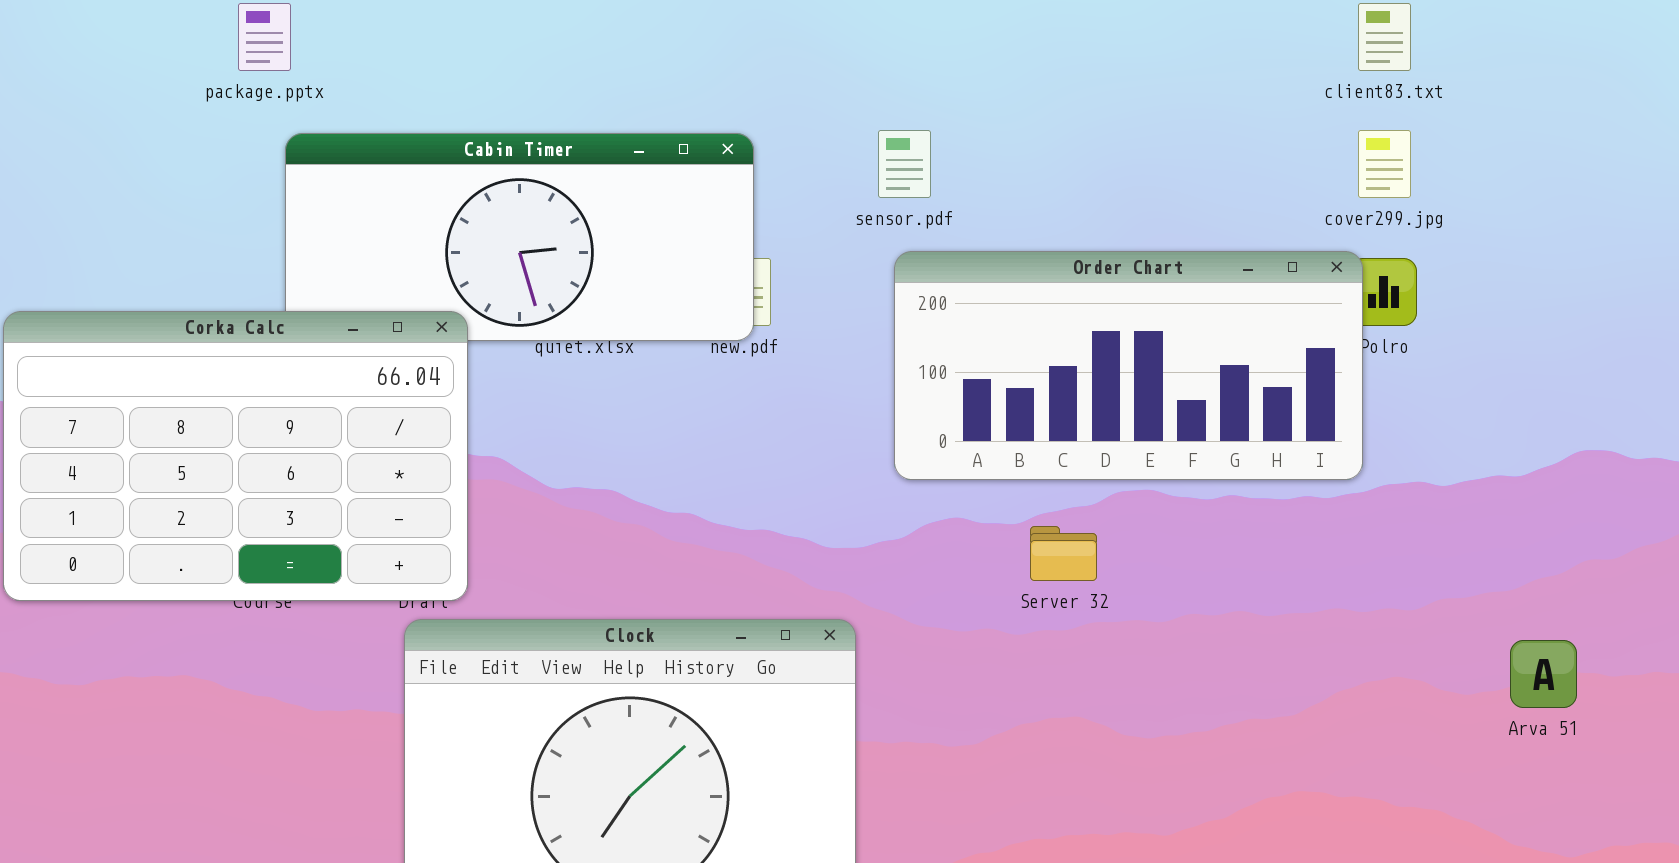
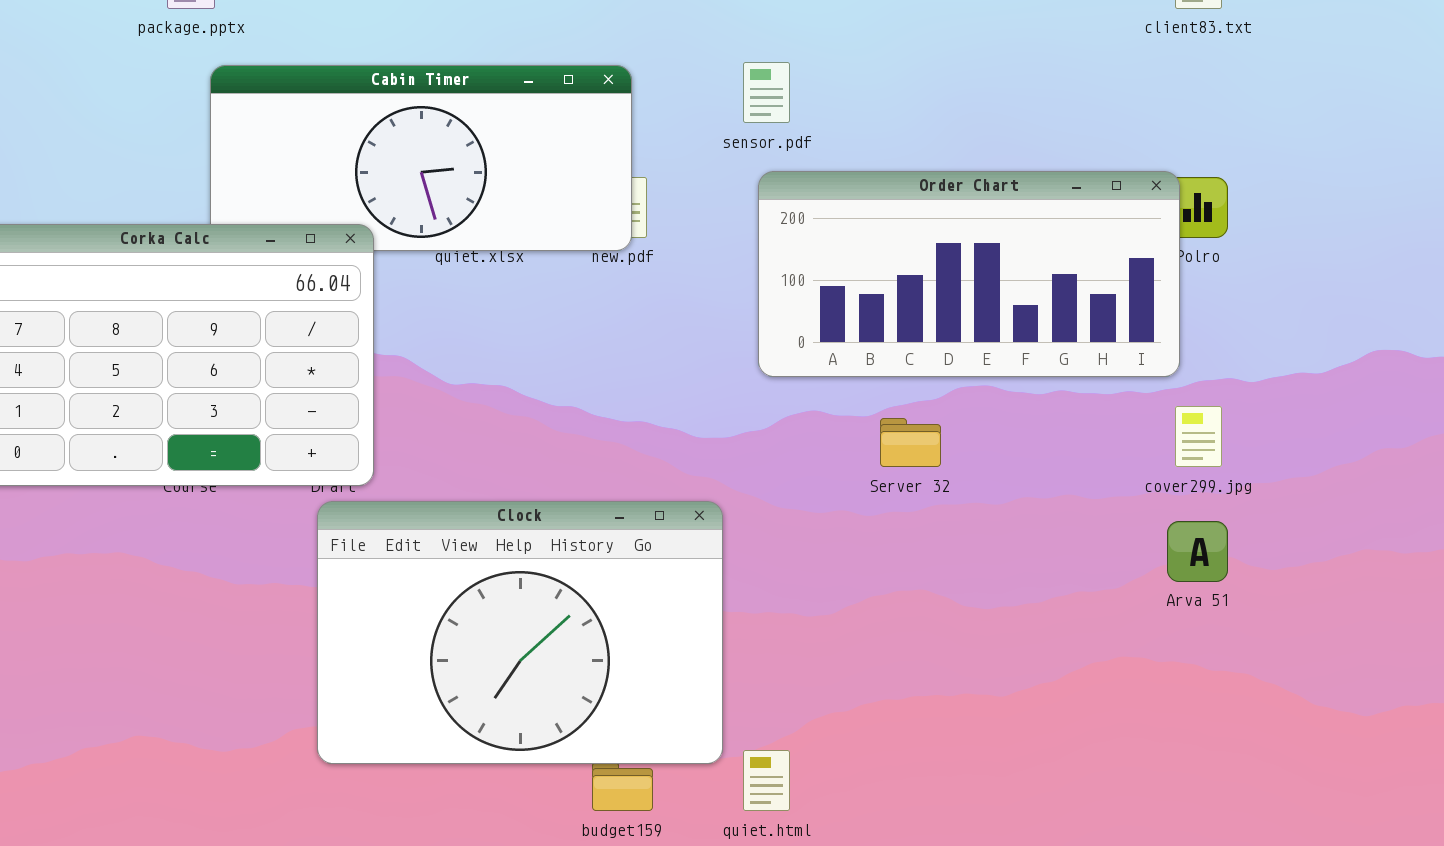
cover299.jpg: [1358,130,1411,198] -> [1175,406,1222,467], moved
Arva 51: [1510,640,1577,708] -> [1167,521,1228,582], moved

